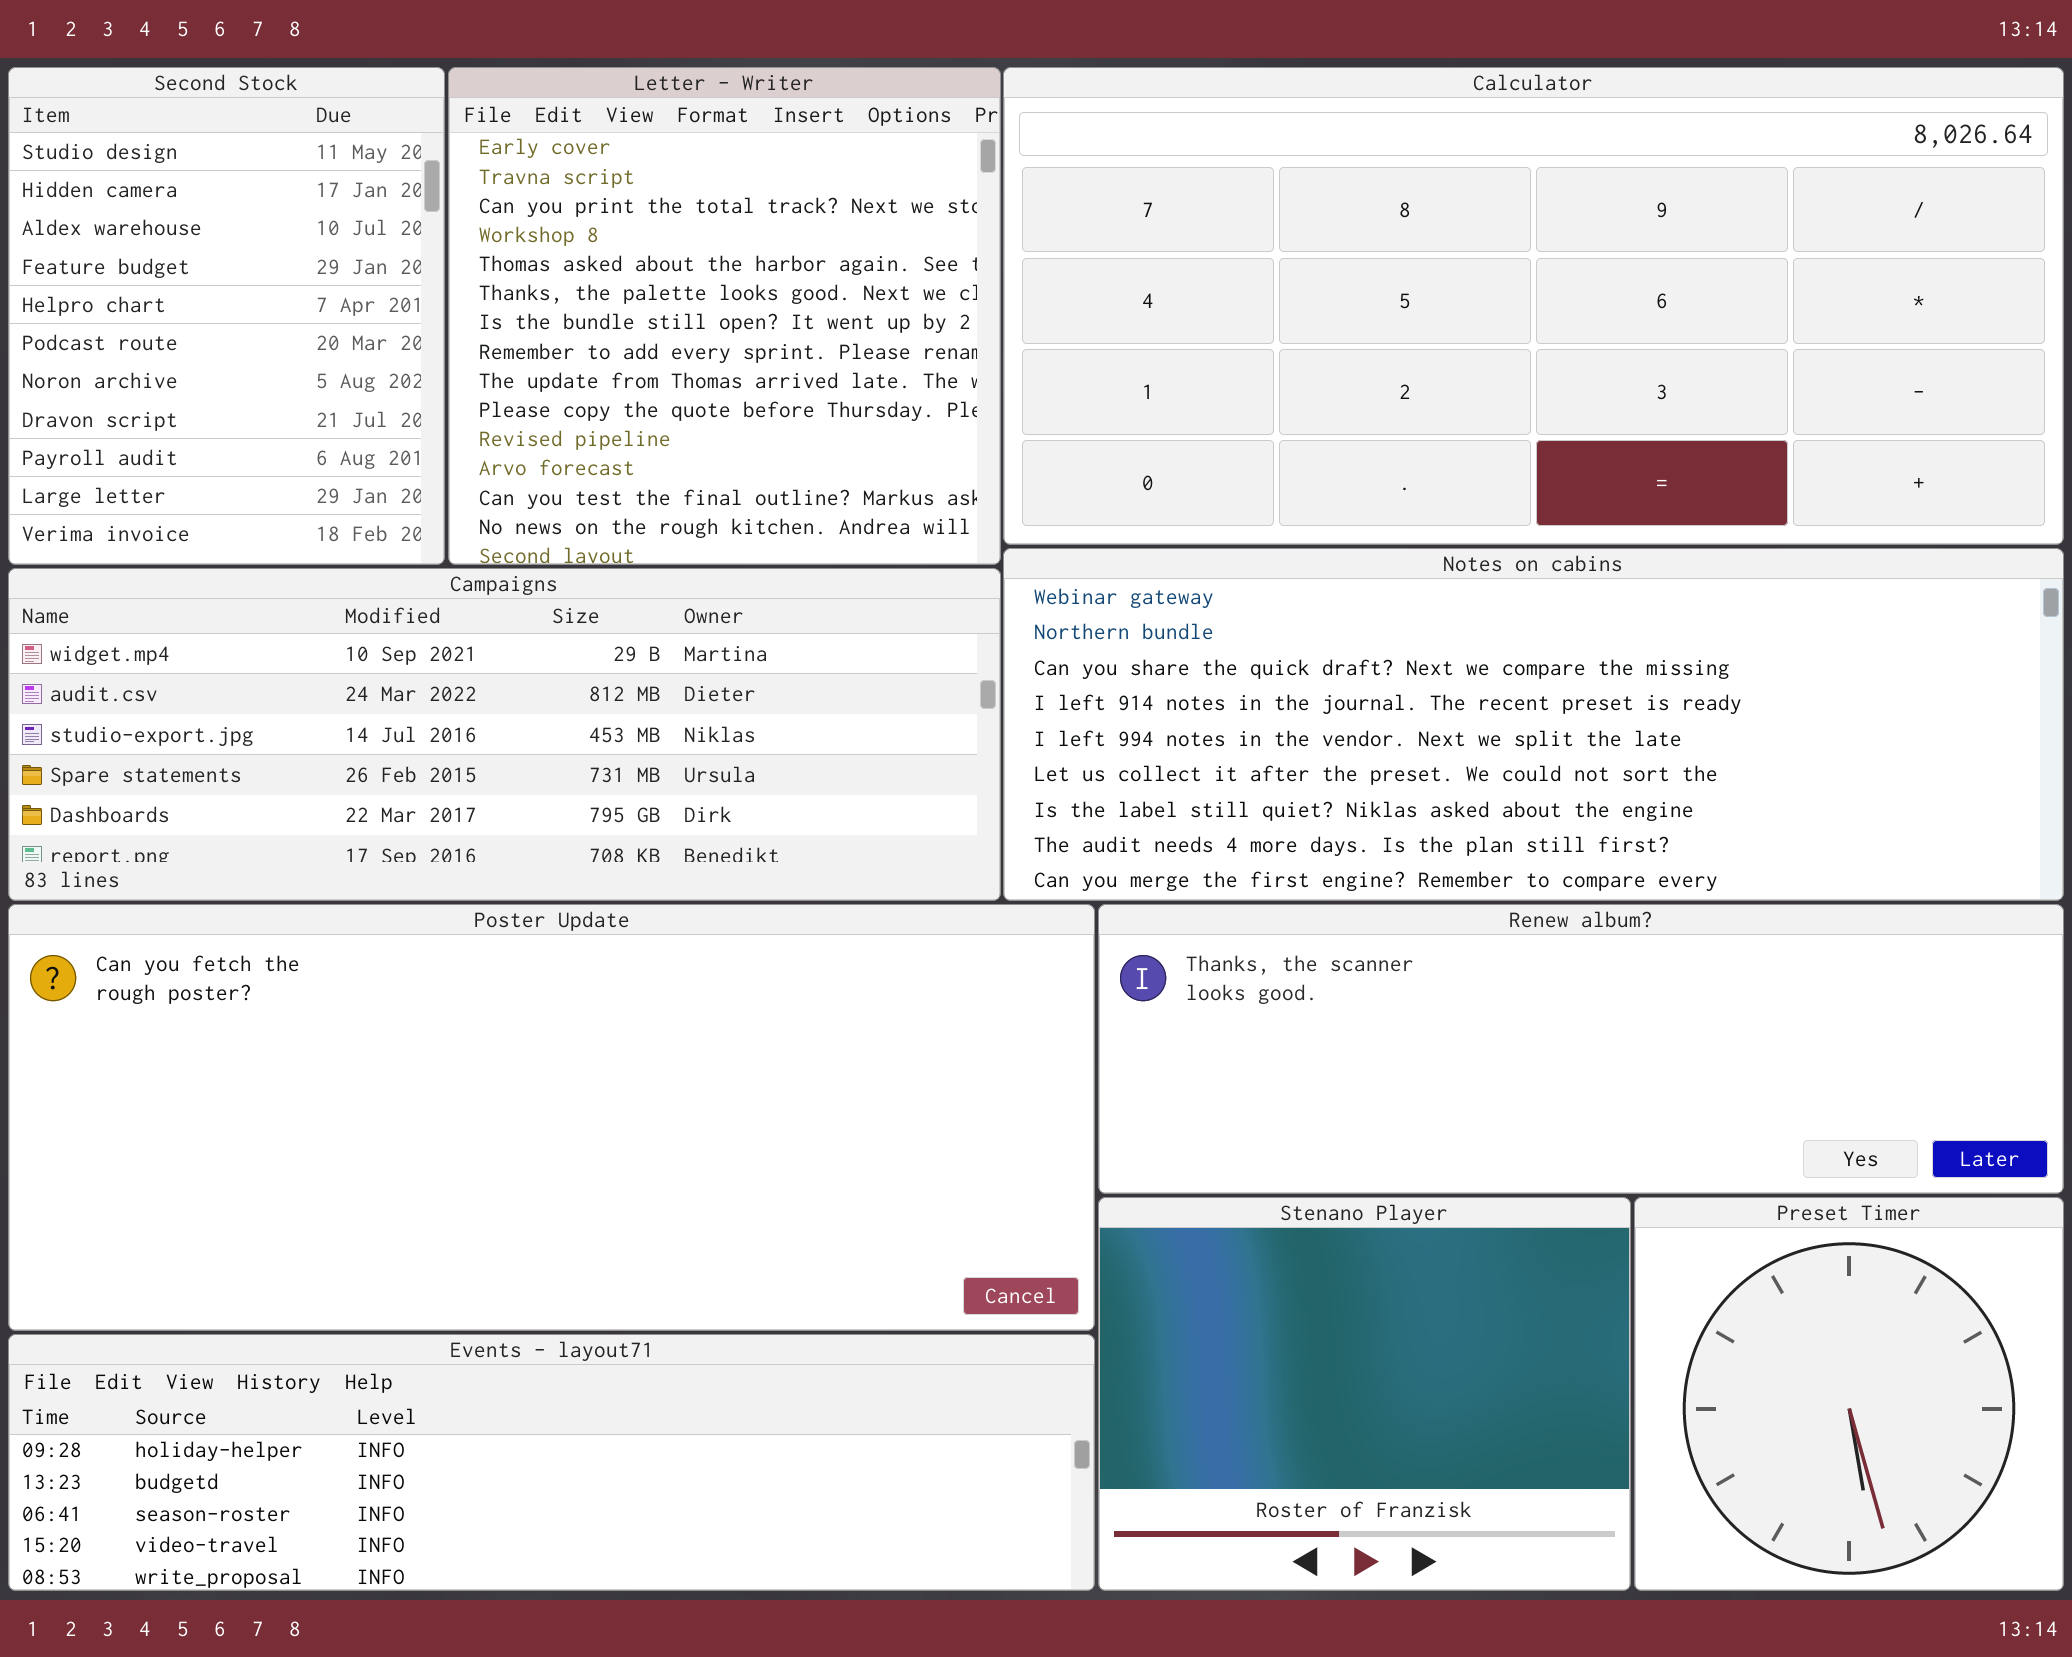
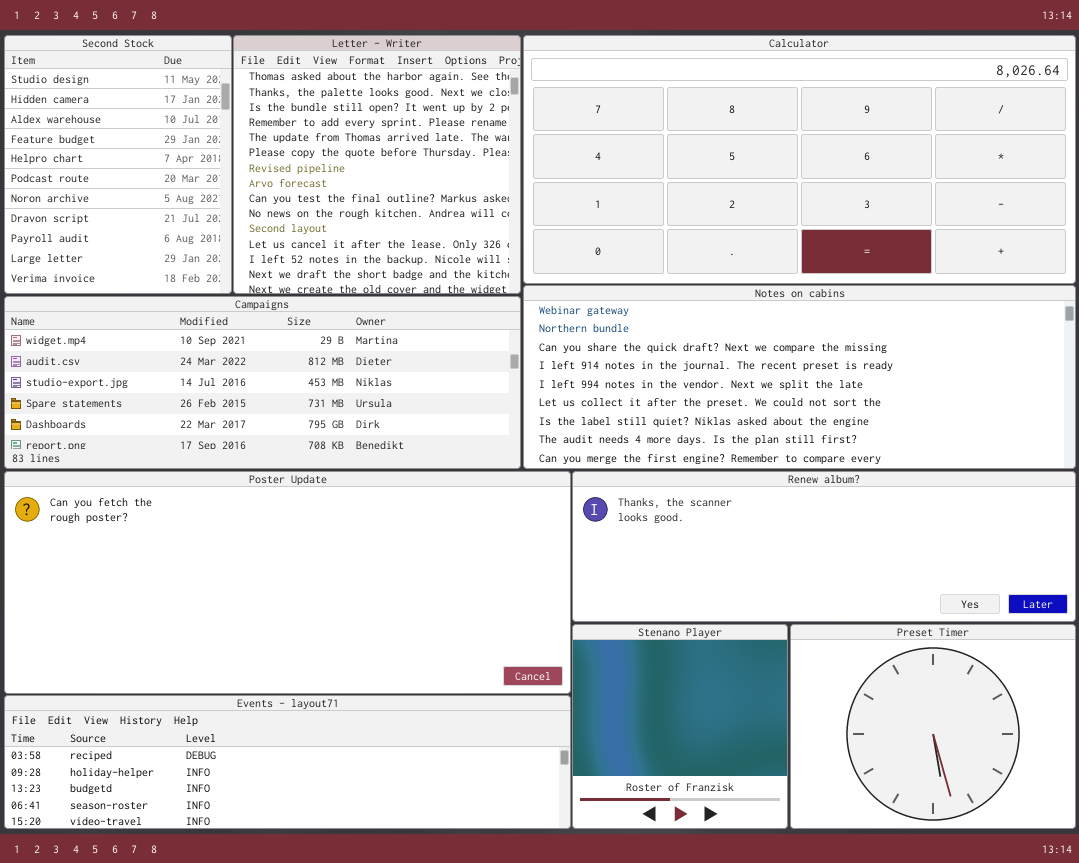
Letter - Writer: [448,67,1001,565] -> [233,35,521,294], scrolled down 4 rows
Stenano Player: [1098,1197,1631,1591] -> [572,624,788,829], resized
Preset Timer: [1634,1197,2064,1591] -> [790,624,1076,829], resized
Events - layout71: [8,1334,1095,1591] -> [4,695,571,829], scrolled up 1 row

